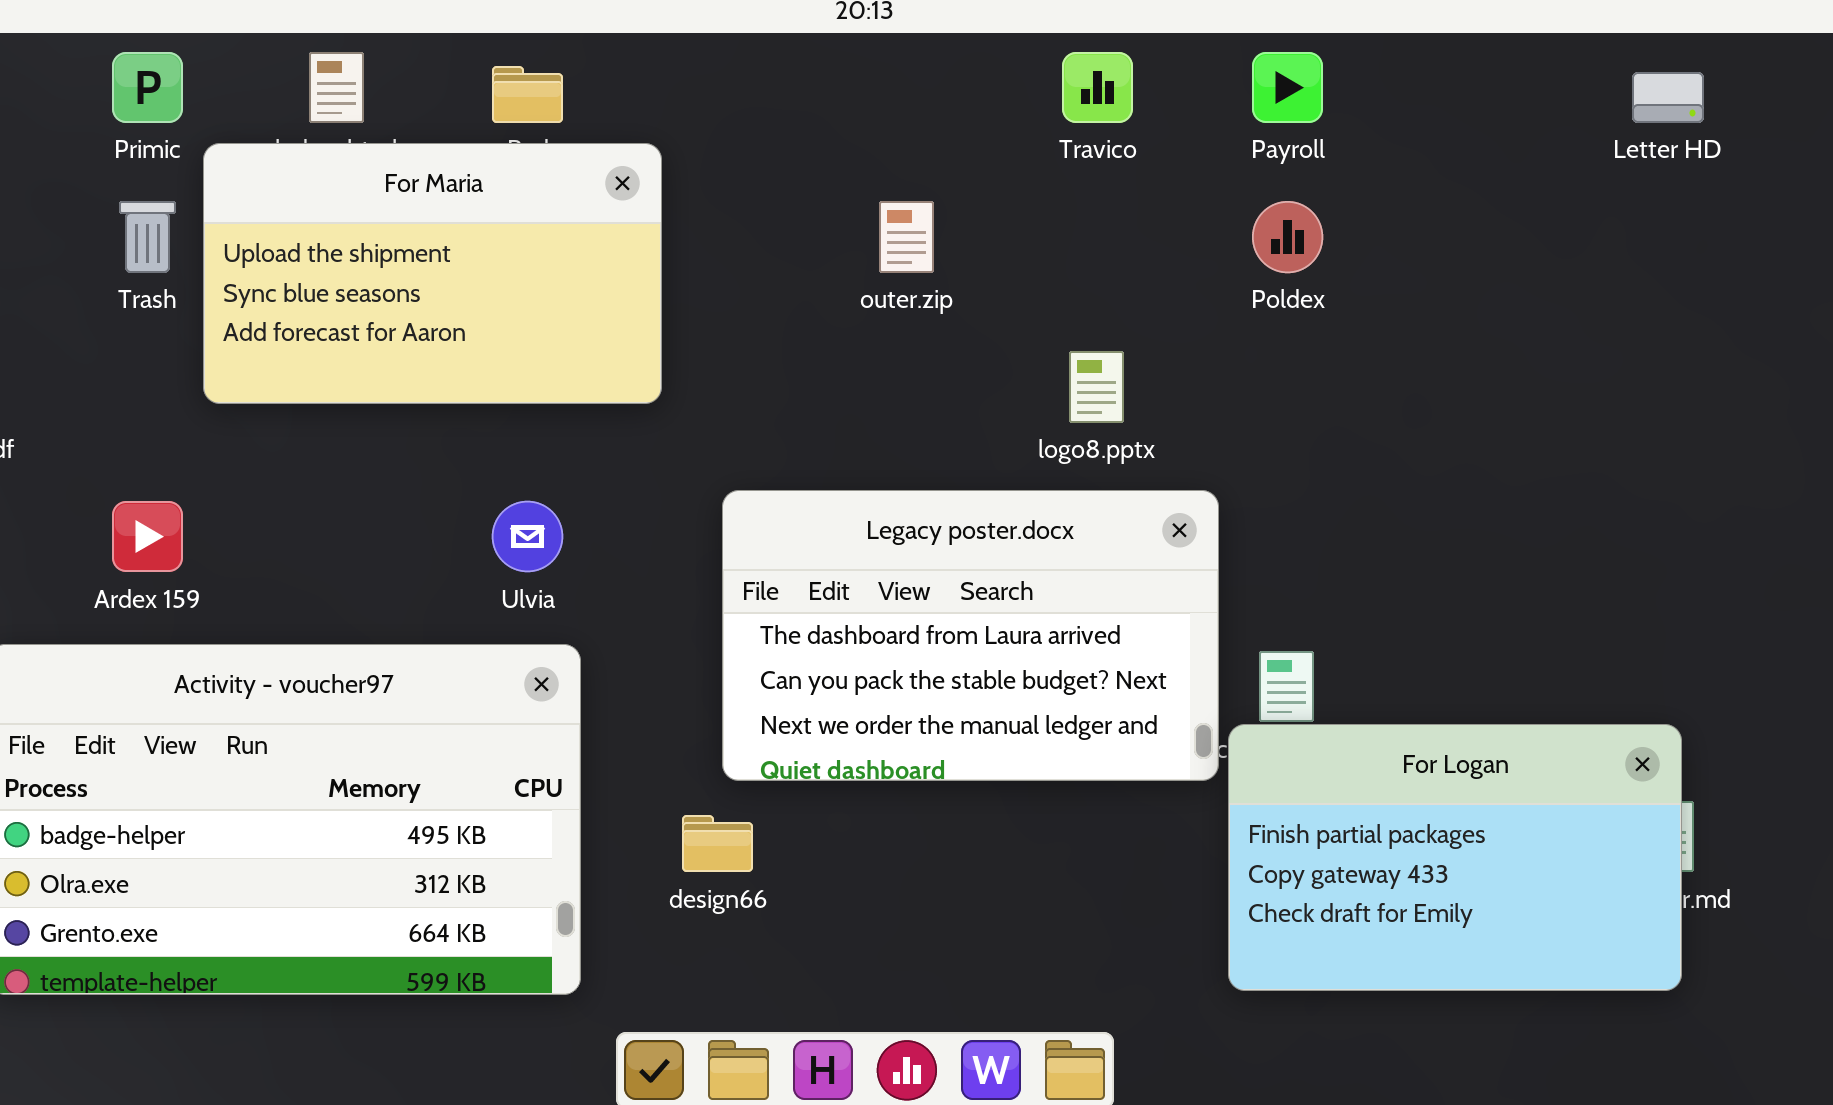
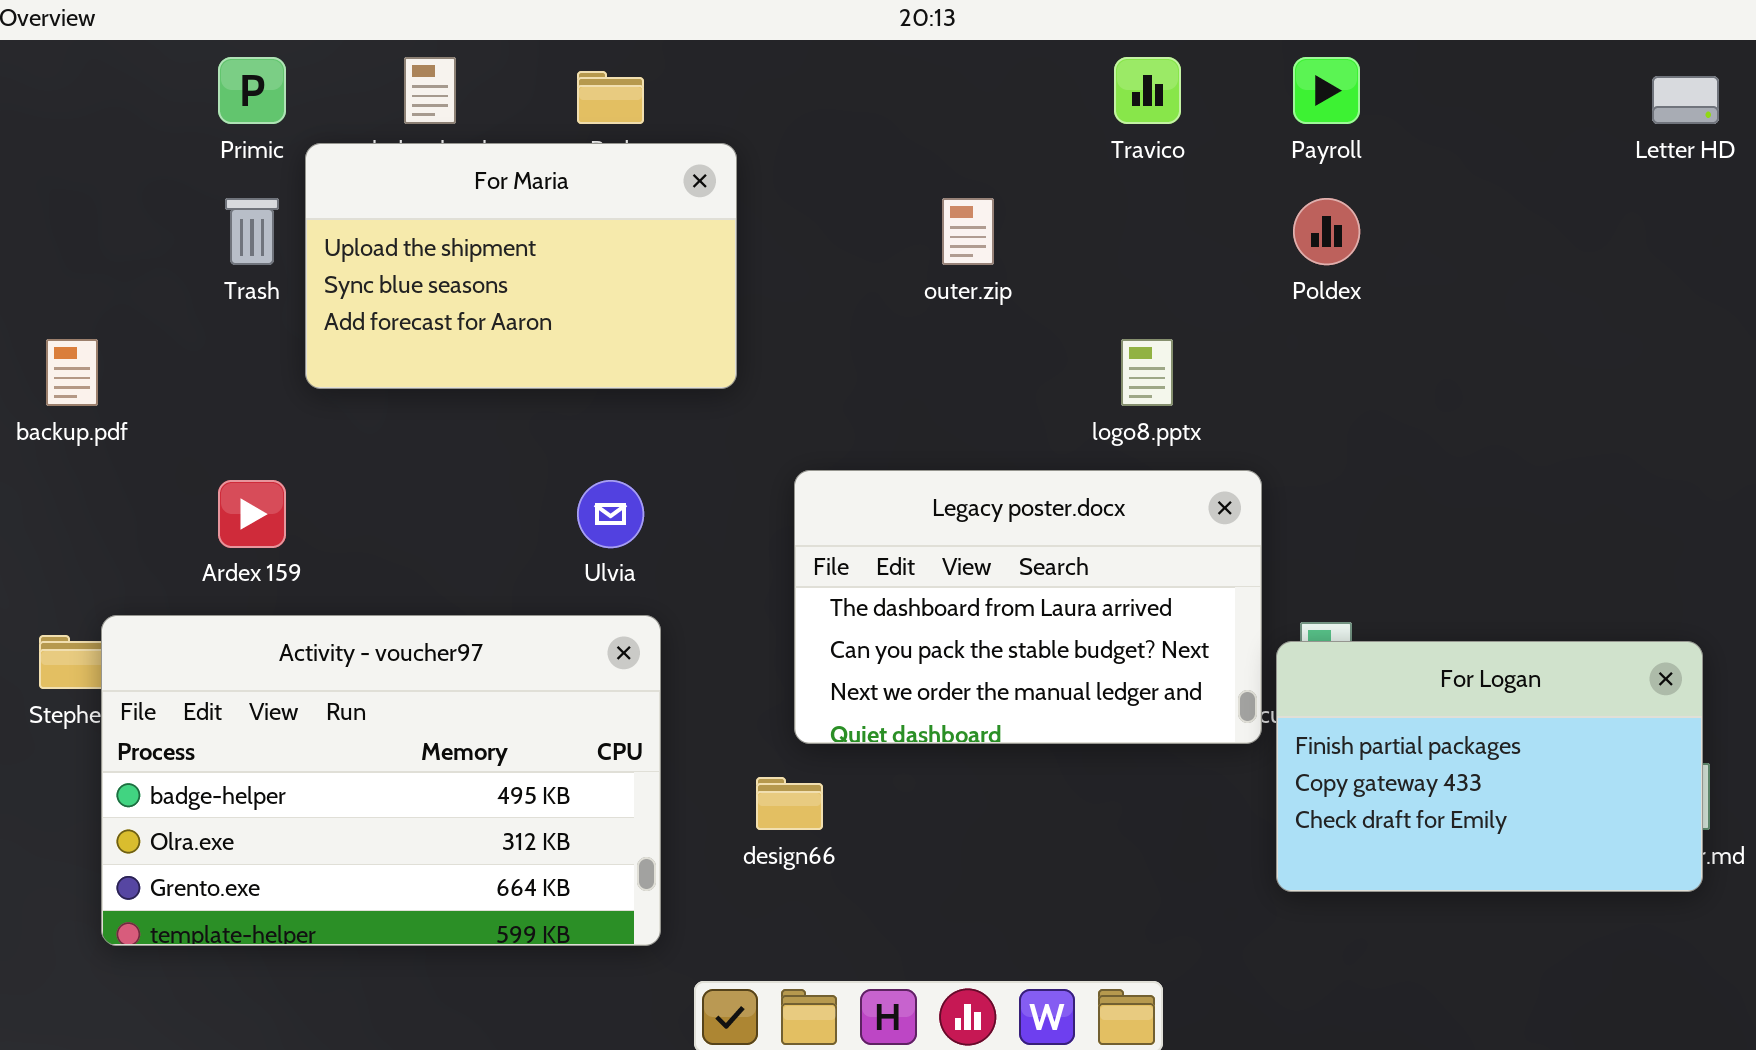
For Logan: [1228,724,1682,991] -> [1276,641,1703,892], moved

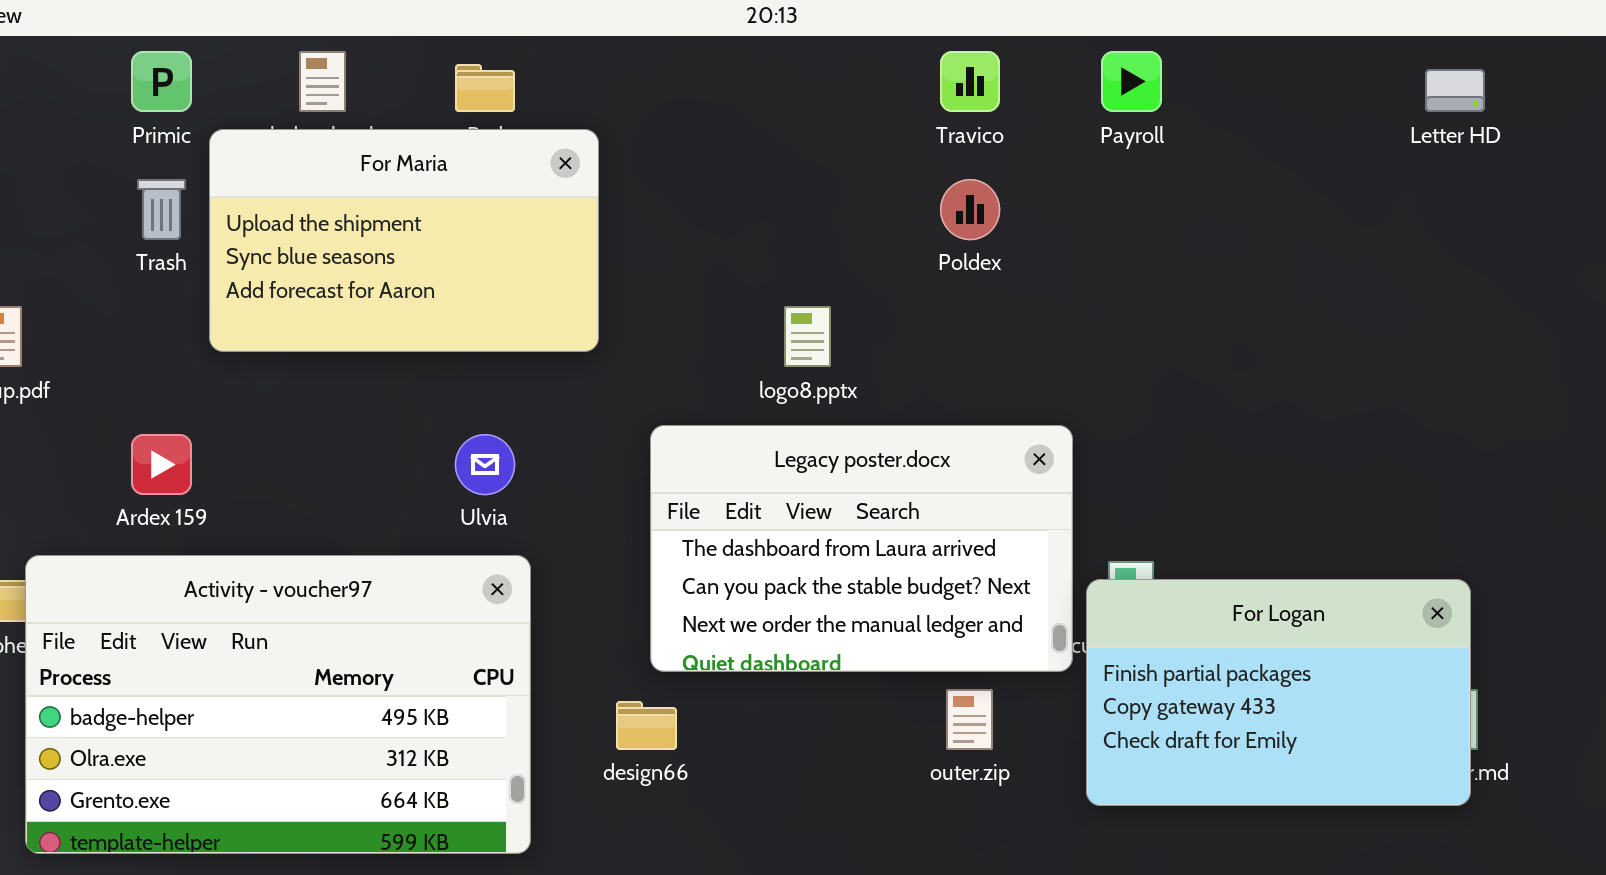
outer.zip: [942,198,994,265] -> [946,689,993,750], moved
Poldex: [1293,198,1360,265] -> [940,179,1000,240], moved
logo8.pptx: [1121,339,1173,406] -> [784,306,831,367], moved

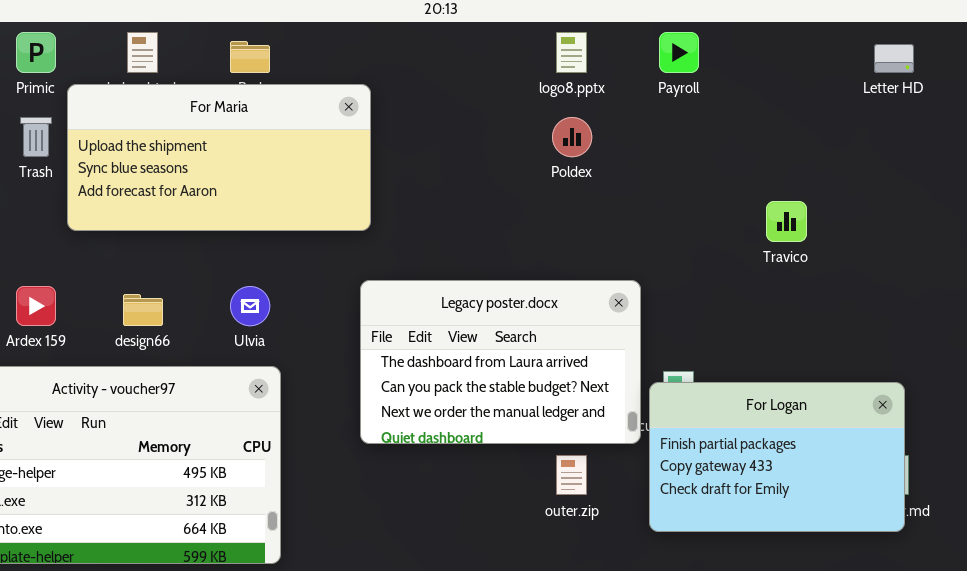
Travico: [940,51,1000,112] -> [766,201,807,242], moved
For Maria: [209,129,599,352] -> [67,84,371,231], resized
logo8.pptx: [784,306,831,367] -> [556,32,587,73], moved
design66: [616,701,677,750] -> [123,294,163,326], moved

